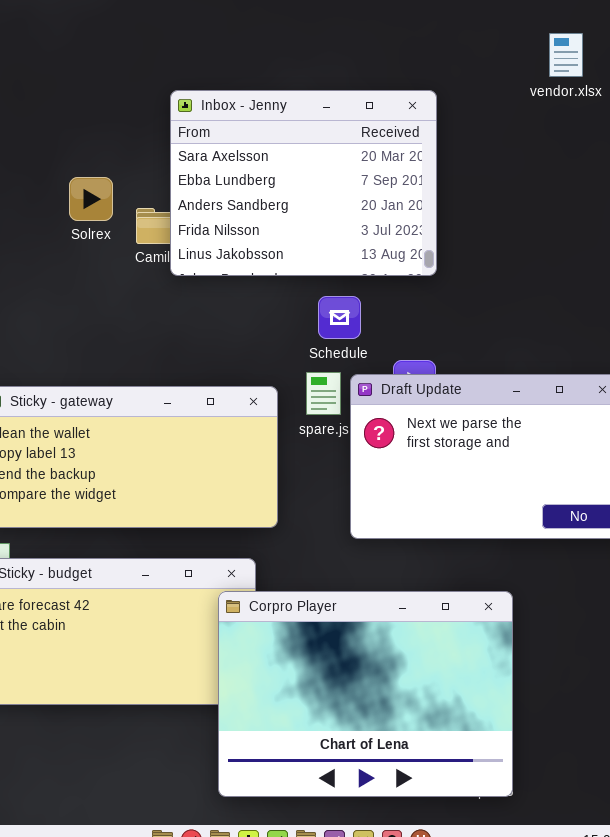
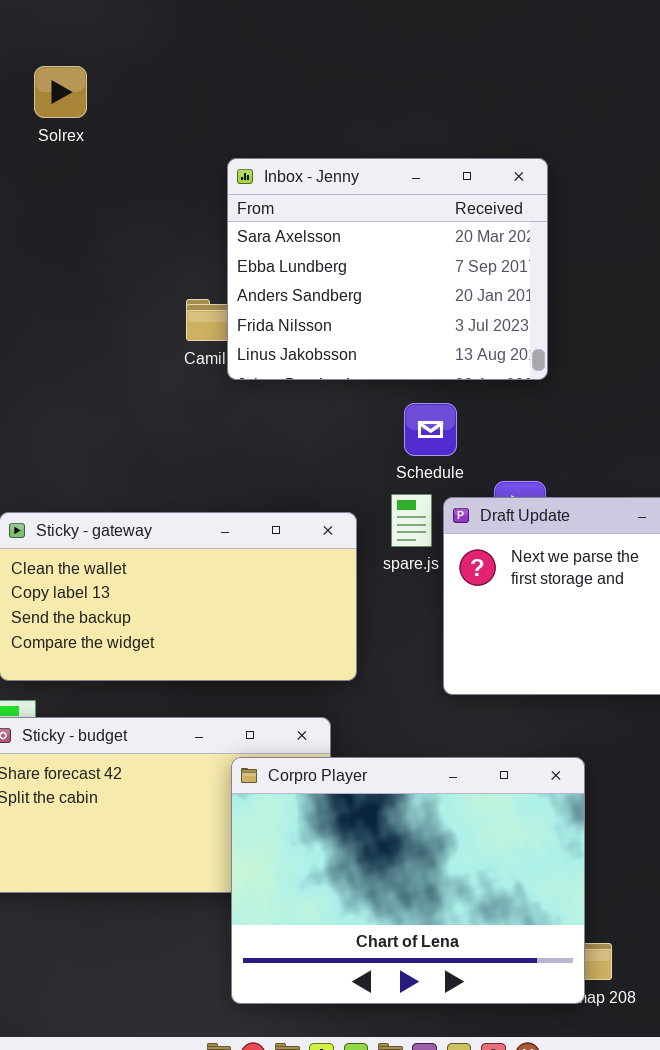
Solrex: [69,177,113,221] -> [34,66,87,118], moved
Corpro Player: [218,591,513,797] -> [231,757,585,1004], moved

